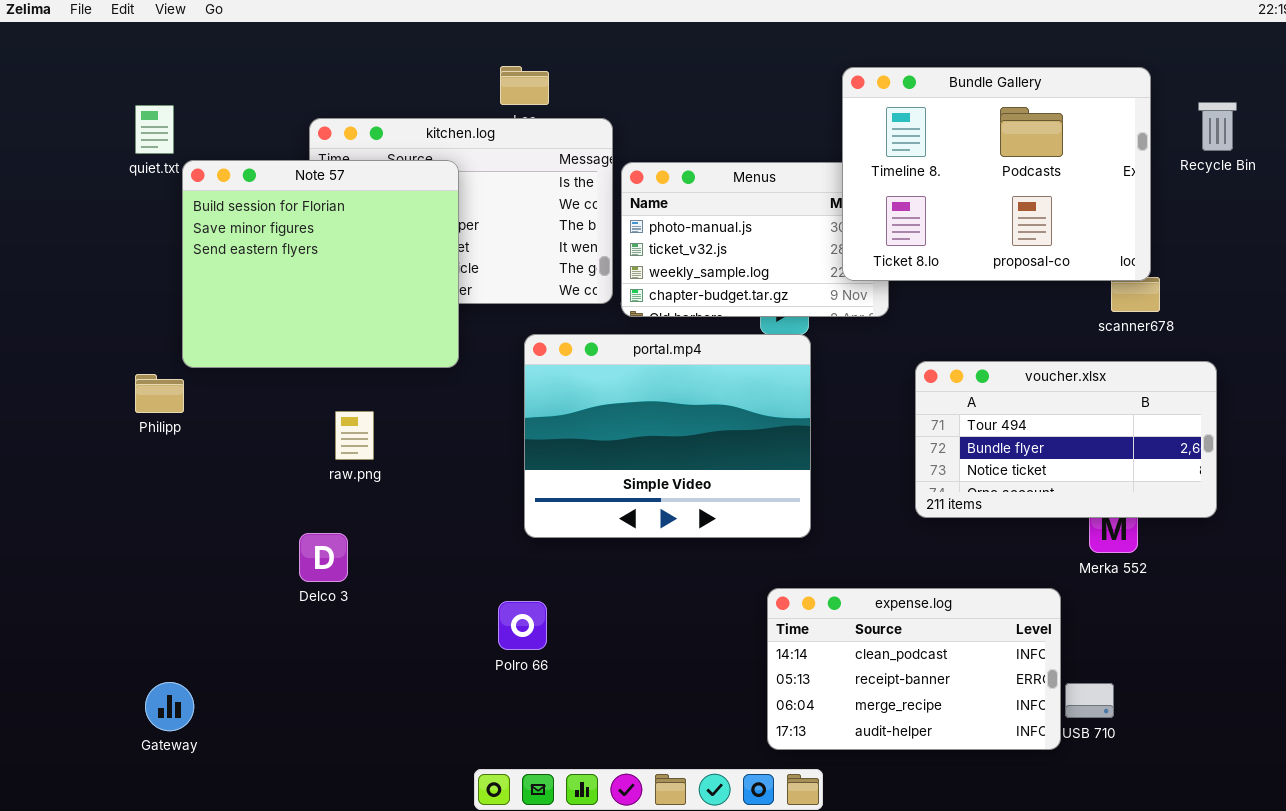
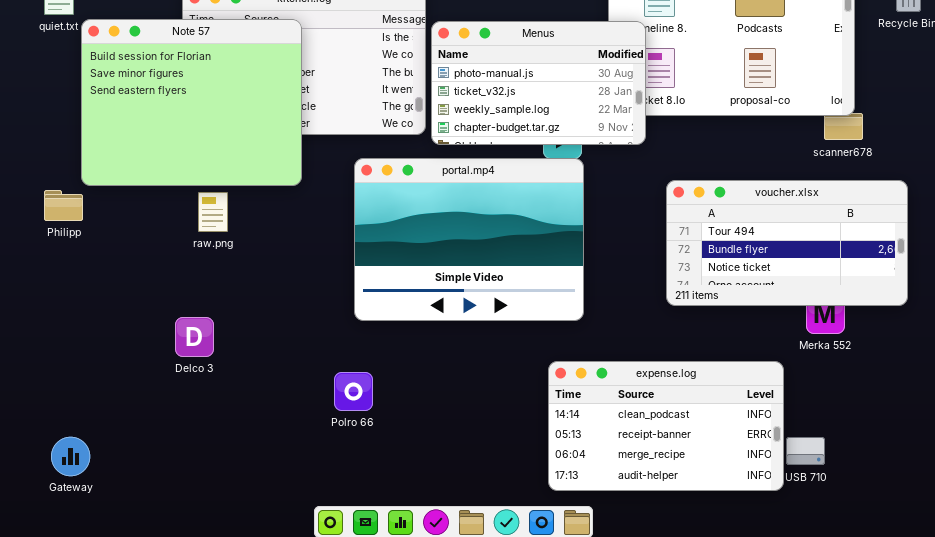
Menus: [621,162,889,317] -> [431,21,646,145], raised
raw.png: [335,411,374,460] -> [198,192,228,232], moved

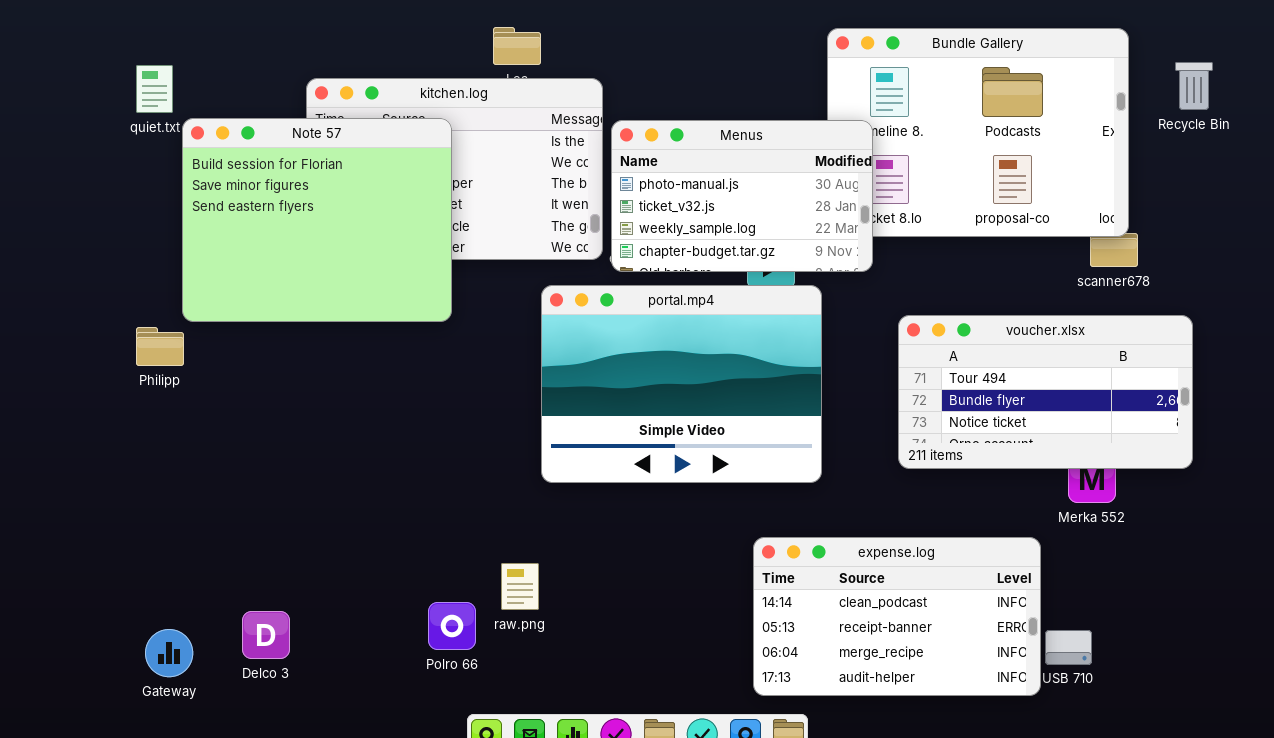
portal.mp4: [354,158,584,321] -> [541,285,822,483], moved
raw.png: [198,192,228,232] -> [501,563,539,610], moved
Delco 3: [175,317,214,357] -> [242,611,290,659], moved
Polro 66: [334,372,373,411] -> [428,602,476,650], moved

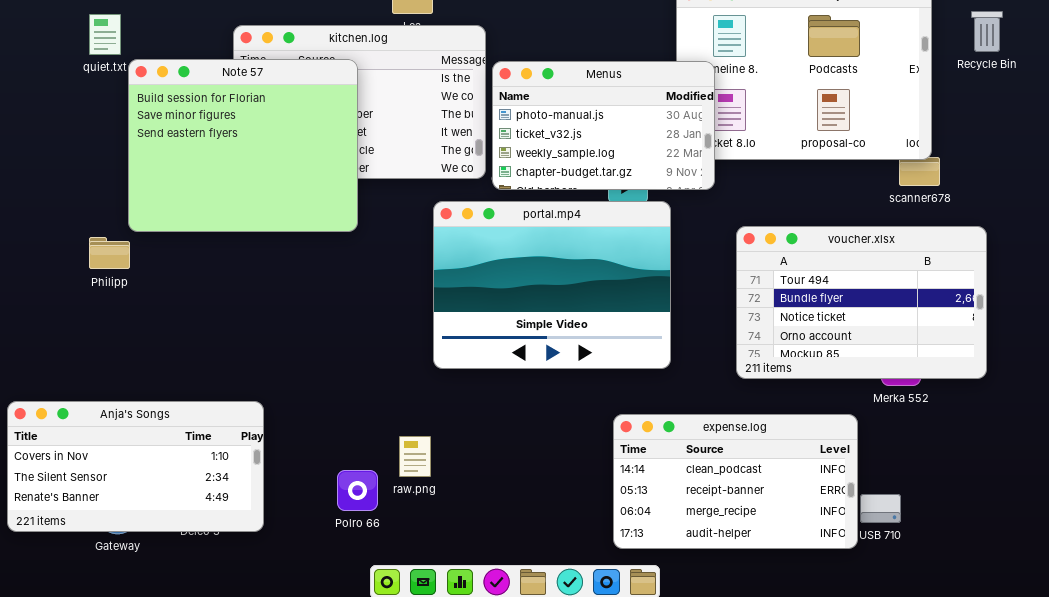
voucher.xlsx: [898,315,1193,469] -> [736,226,987,379], resized
Anja's Songs: none -> [7,401,264,532], opened

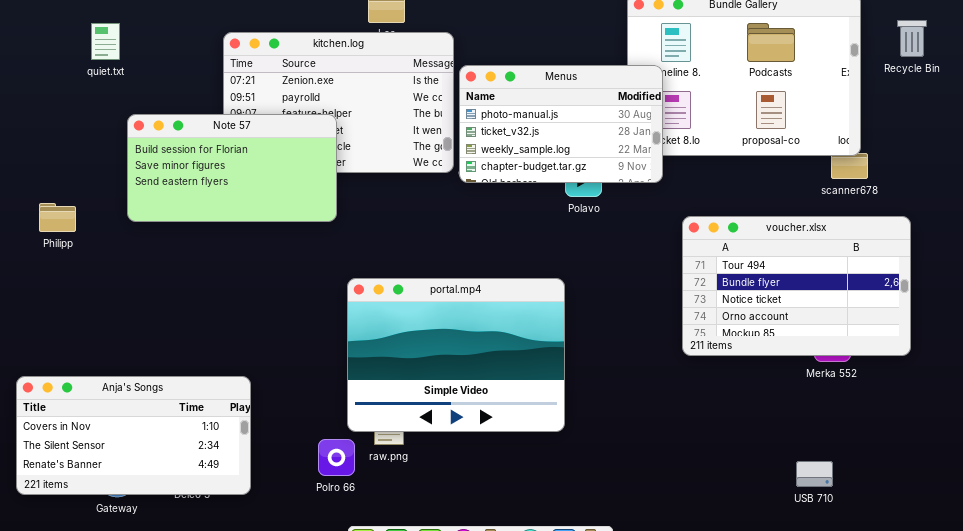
Note 57: [128,59,358,232] -> [127,114,337,222], resized
portal.mp4: [433,201,671,369] -> [347,278,565,432], moved
Philipp: [89,237,130,269] -> [39,203,76,232], moved
expense.log: [613,414,858,549] -> none, closed

